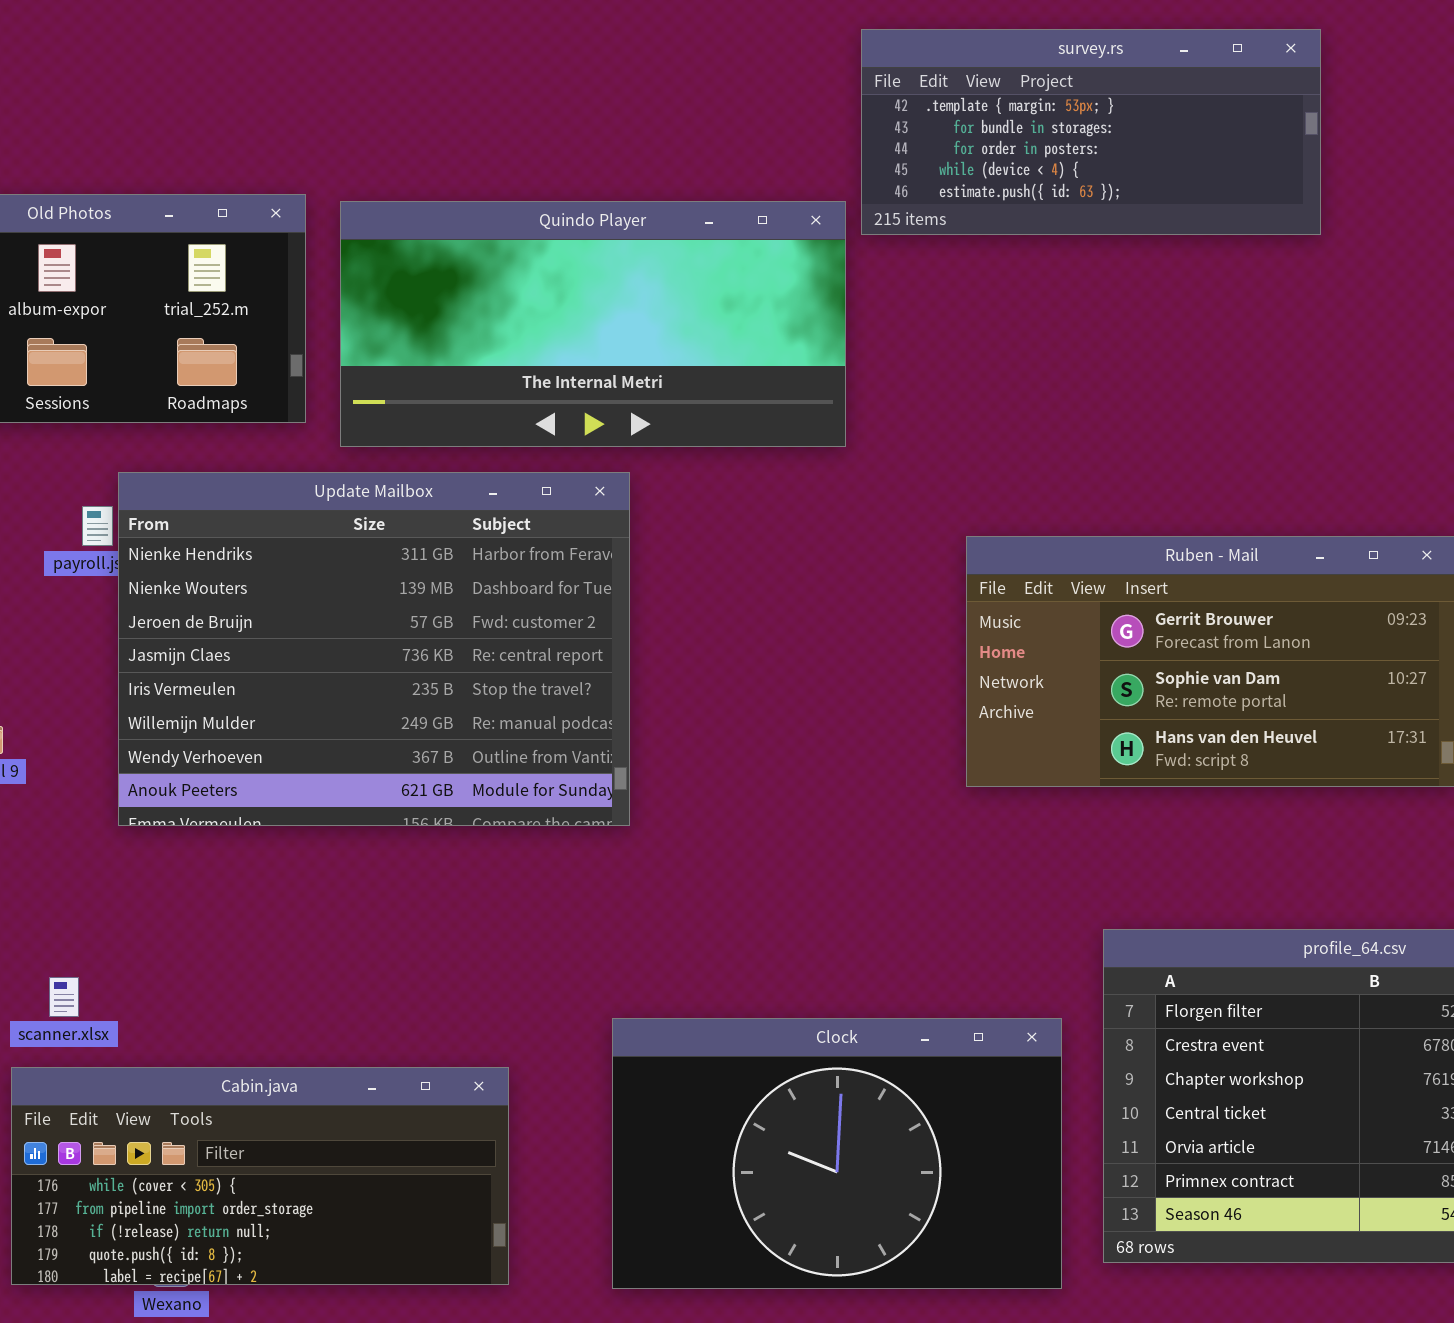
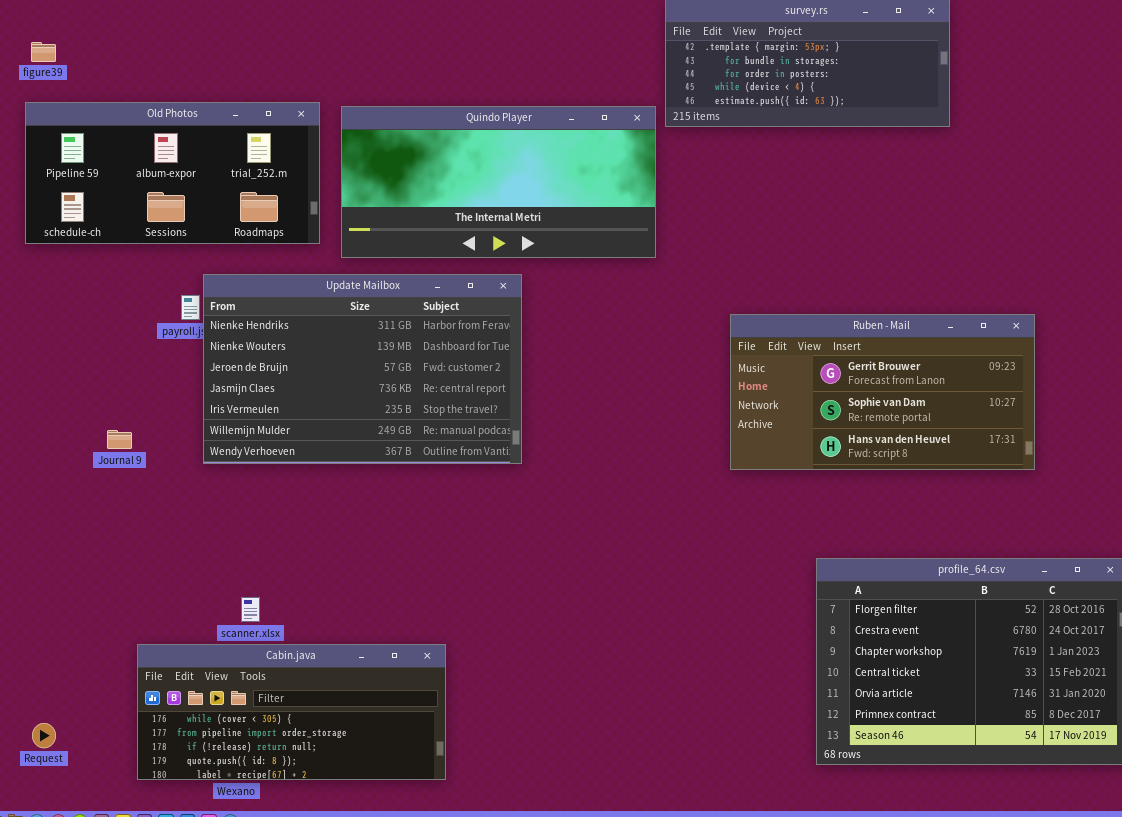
Update Mailbox: [118,472,630,826] -> [203,274,522,464], resized
scanner.xlsx: [49,977,79,1017] -> [241,597,260,622], moved
Clock: [612,1018,1062,1289] -> none, closed

